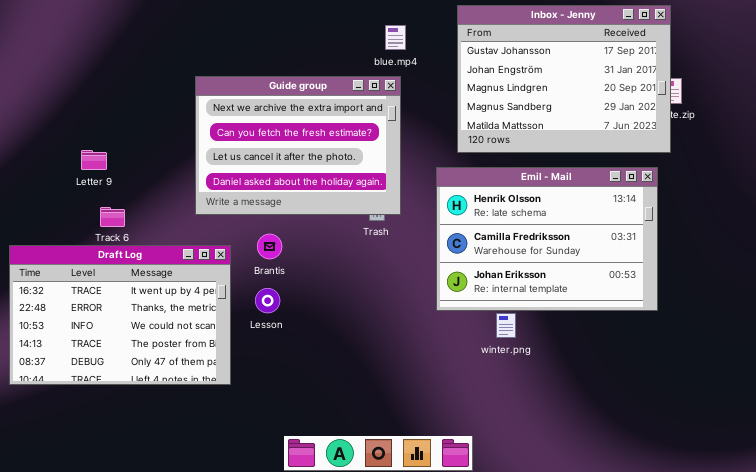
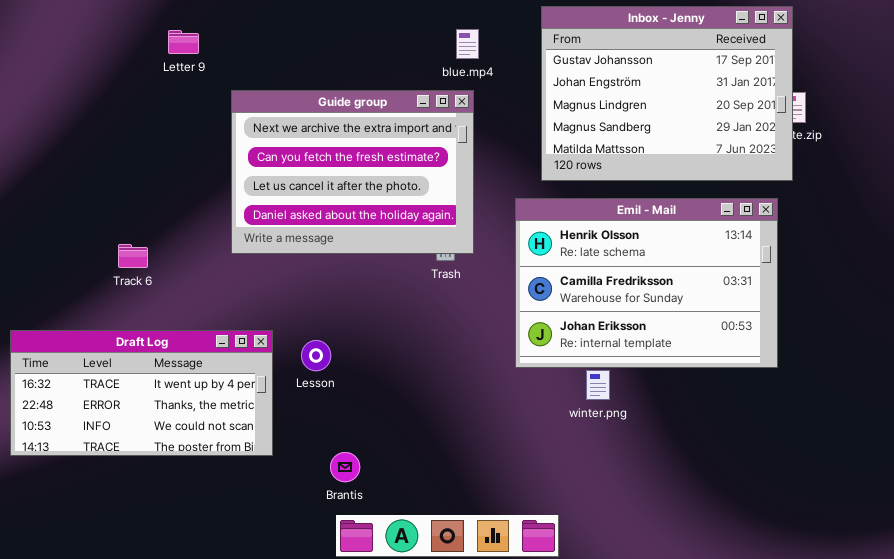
Letter 9: [81,150,107,170] -> [168,30,199,54], moved
Brantis: [257,234,282,259] -> [330,452,360,482], moved
Draft Log: [9,245,231,385] -> [10,330,273,456], resized

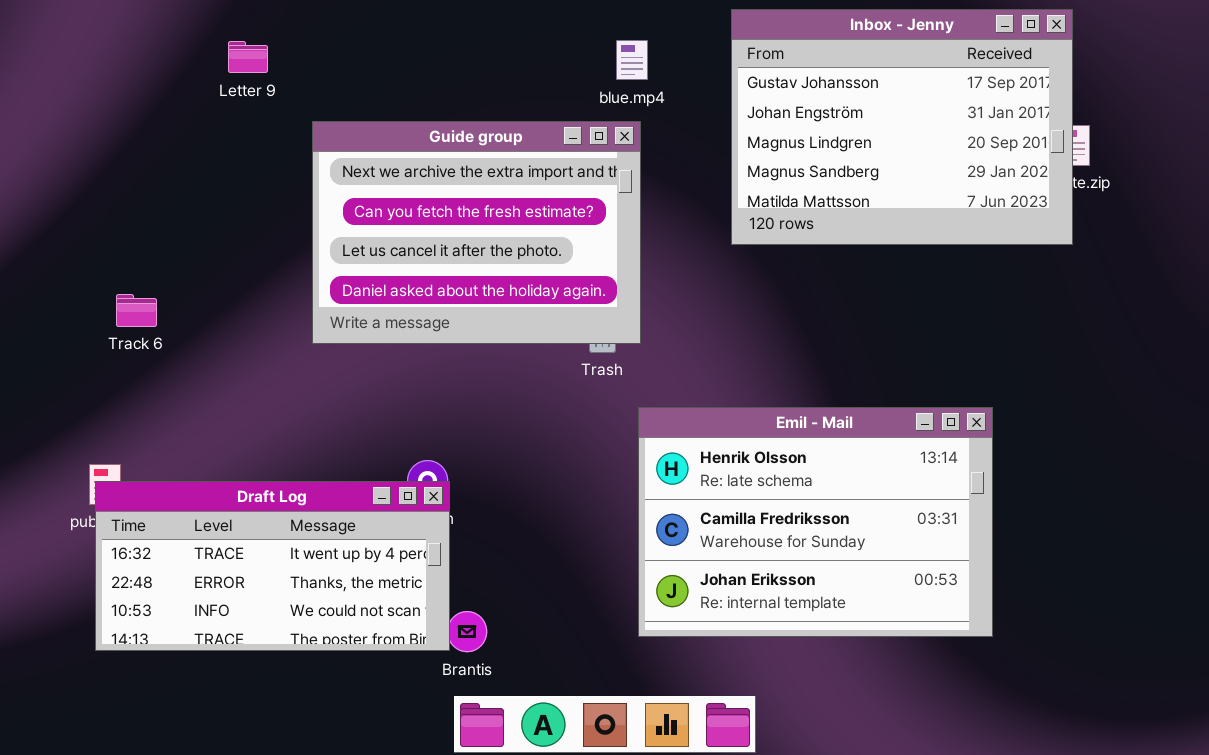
Emil - Mail: [515,198,778,368] -> [638,407,993,637], moved
Track 6: [118,244,148,268] -> [116,294,157,327], moved
Draft Log: [10,330,273,456] -> [95,481,450,651], moved

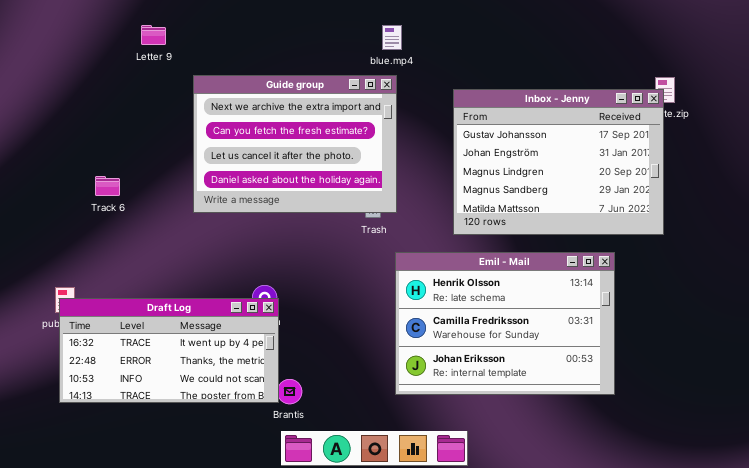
Inbox - Jenny: [731,9,1073,245] -> [453,89,664,235], moved
Track 6: [116,294,157,327] -> [95,176,120,196], moved

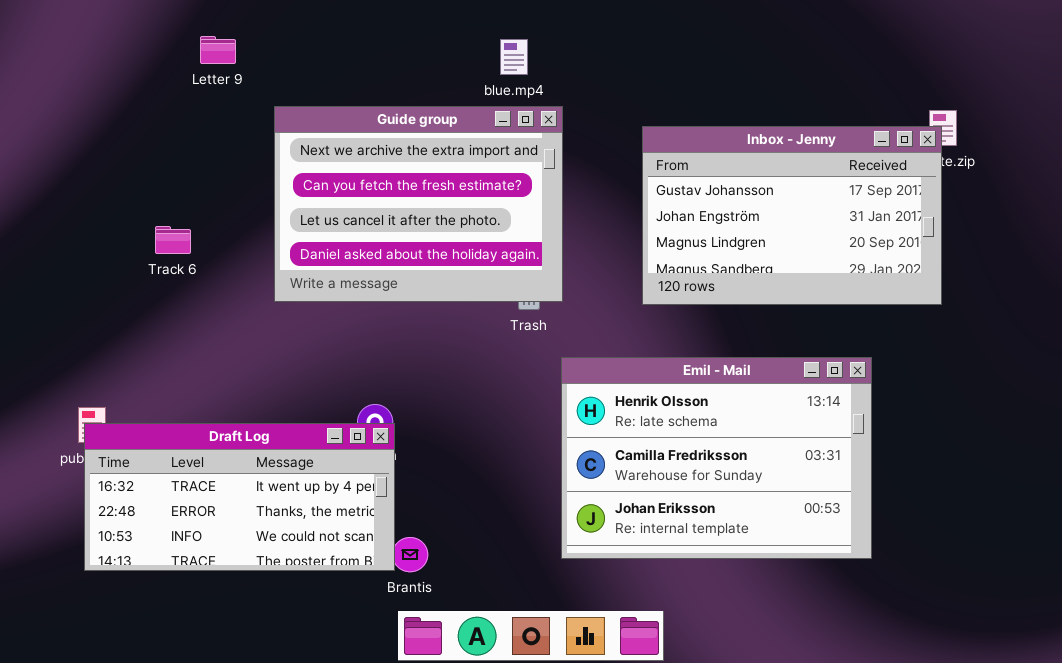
blue.mp4: [382,25,402,50] -> [500,39,528,75], moved
Inbox - Jenny: [453,89,664,235] -> [642,126,942,305], resized
Track 6: [95,176,120,196] -> [155,226,191,254], moved

